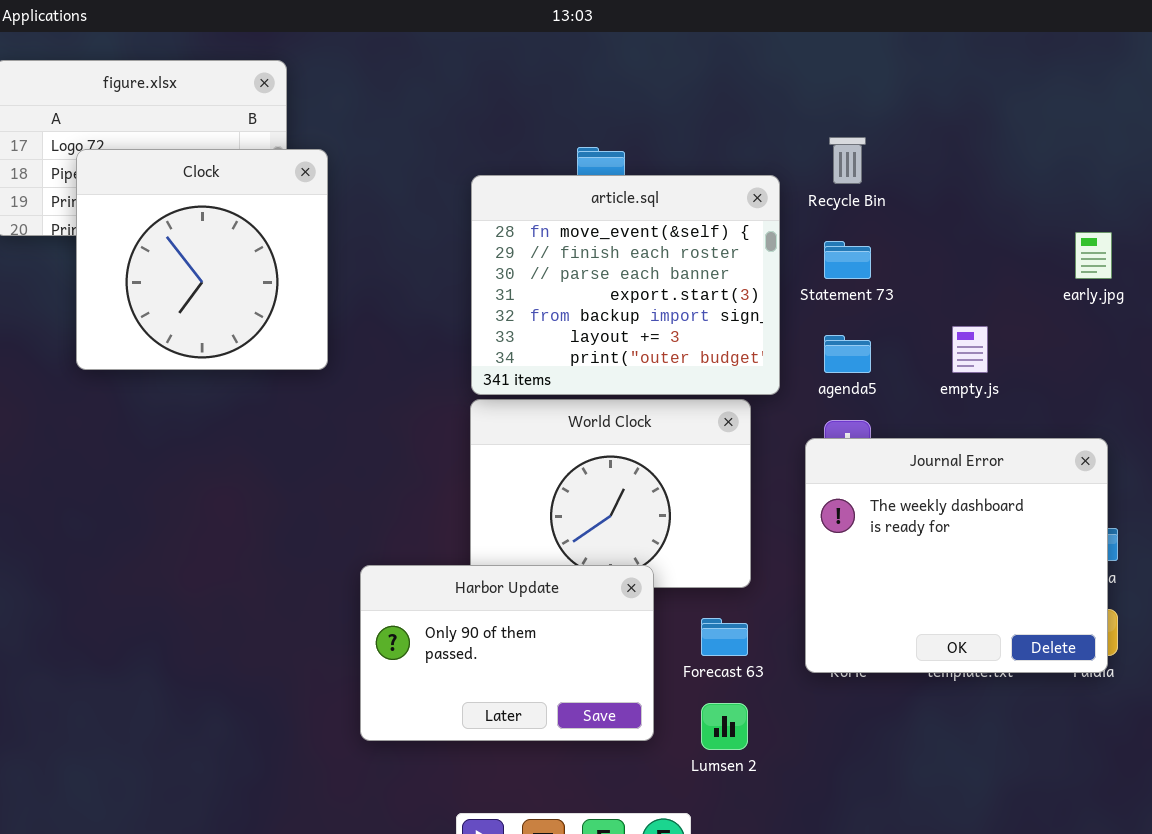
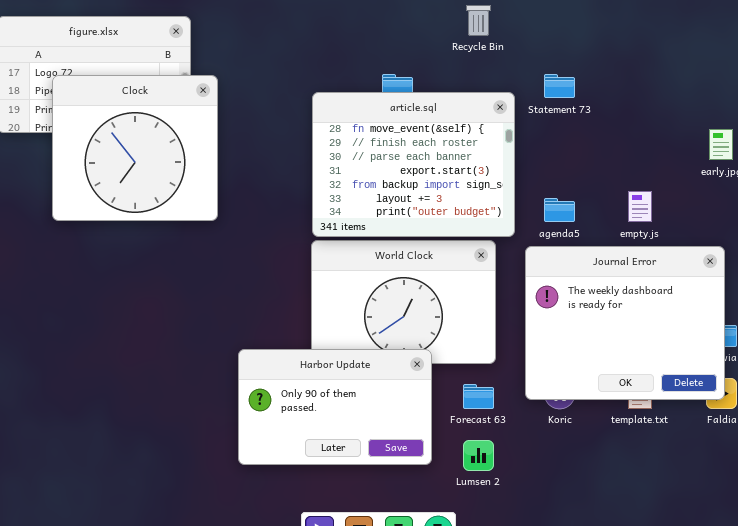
Recycle Bin: [829,137,866,184] -> [466,5,491,36], moved
Statement 73: [824,241,871,279] -> [544,74,575,98], moved
Journal Error: [805,438,1108,673] -> [525,246,725,400], moved

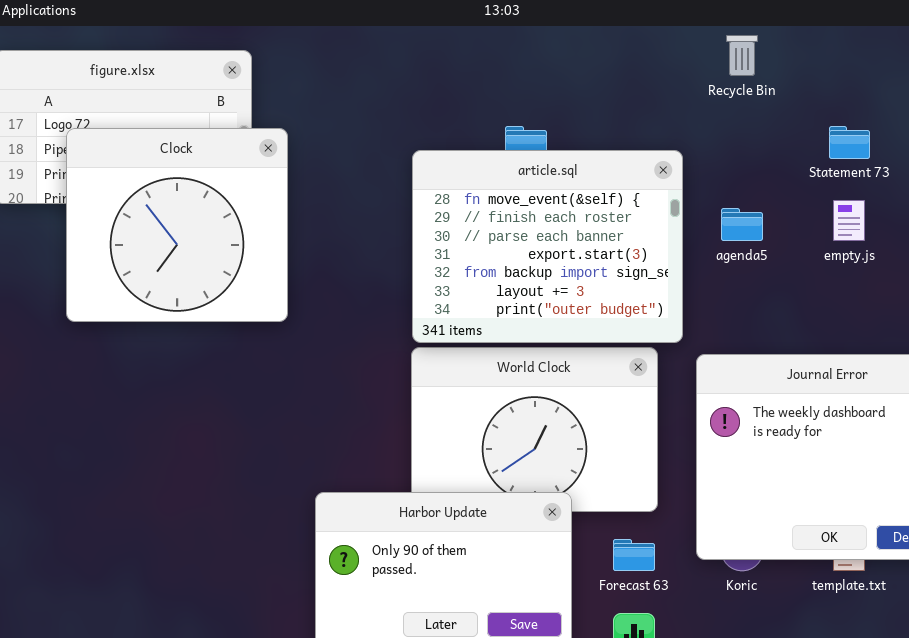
Recycle Bin: [466,5,491,36] -> [726,35,758,76], moved
Statement 73: [544,74,575,98] -> [829,126,870,159], moved
empty.js: [628,191,652,222] -> [833,200,865,241], moved
agenda5: [544,198,575,222] -> [721,208,763,241], moved

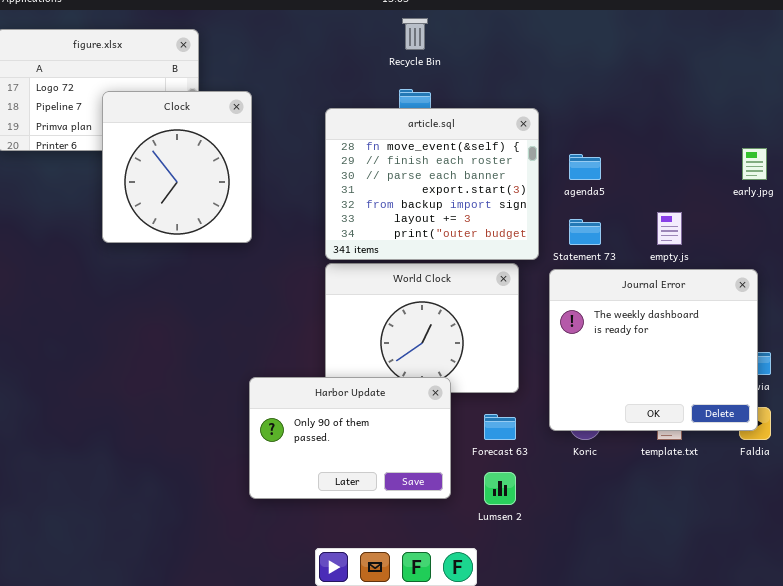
Recycle Bin: [726,35,758,76] -> [402,18,428,50], moved
Statement 73: [829,126,870,159] -> [569,219,601,245], moved
Clock: [66,128,288,322] -> [102,91,252,243], moved, resized
empty.js: [833,200,865,241] -> [657,212,682,245], moved

